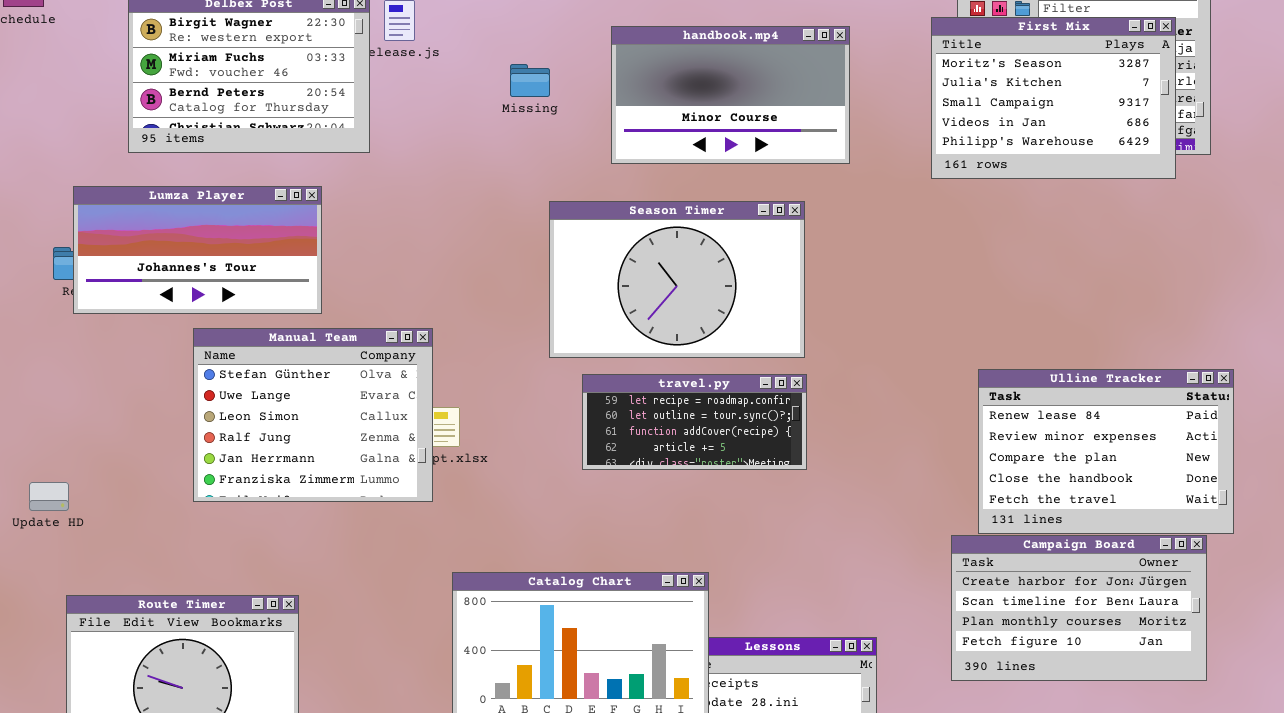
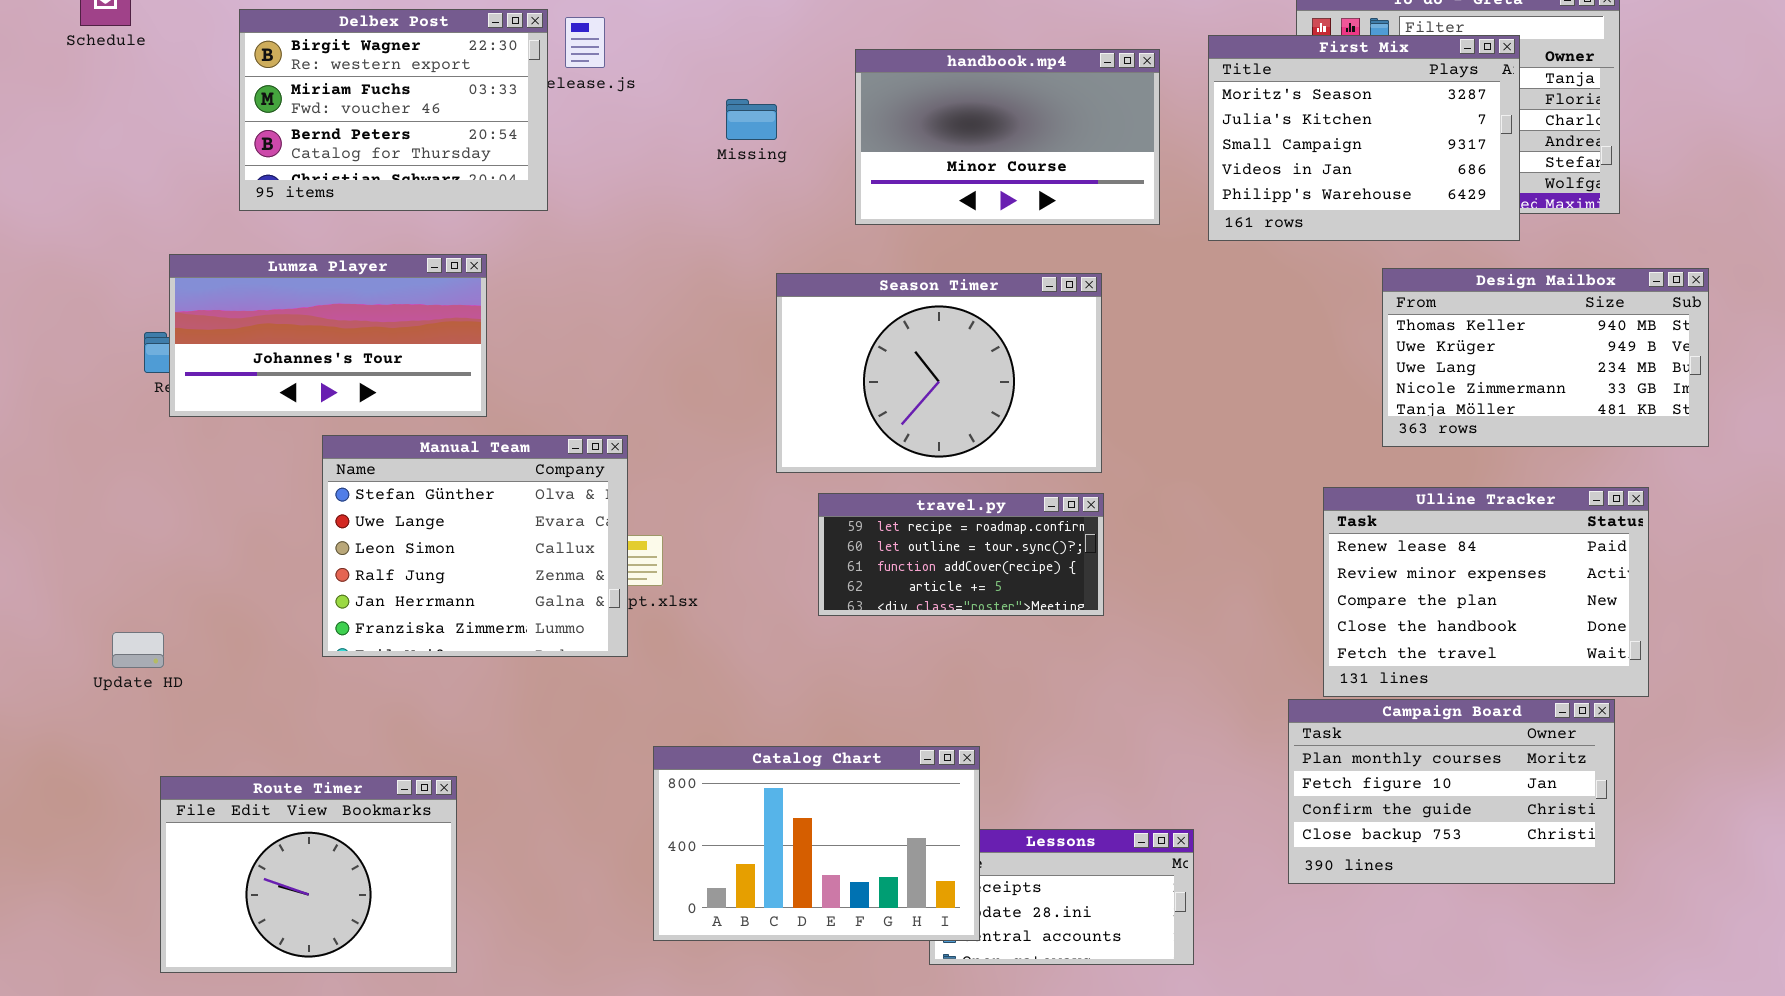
First Mix: [931,17,1176,179] -> [1208,35,1520,241], moved
Design Mailbox: none -> [1382,268,1709,447], opened
Campaign Board: [951,535,1207,681] -> [1288,699,1615,884], scrolled down 2 rows

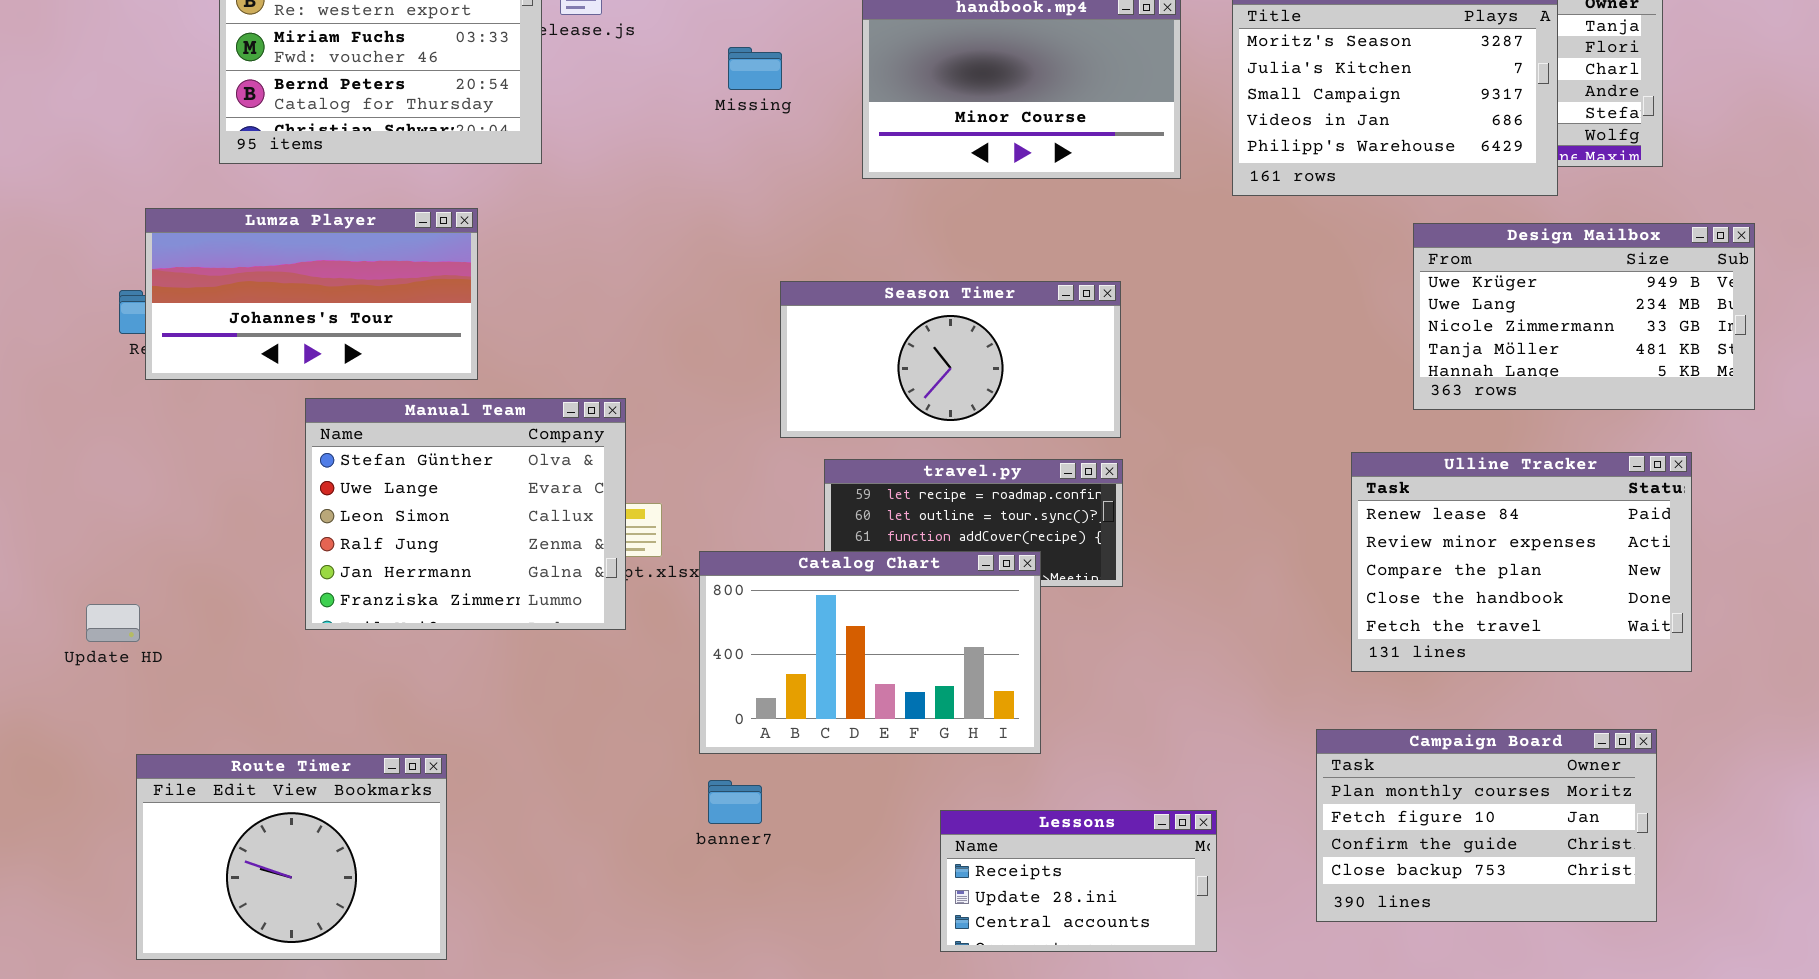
Design Mailbox: [1382,268,1709,447] -> [1413,223,1755,410], scrolled down 1 row
Season Timer: [776,273,1102,473] -> [780,281,1121,438], resized
Campaign Board: [1288,699,1615,884] -> [1316,729,1657,922], moved
Catalog Chart: [653,746,980,941] -> [699,551,1041,754], moved

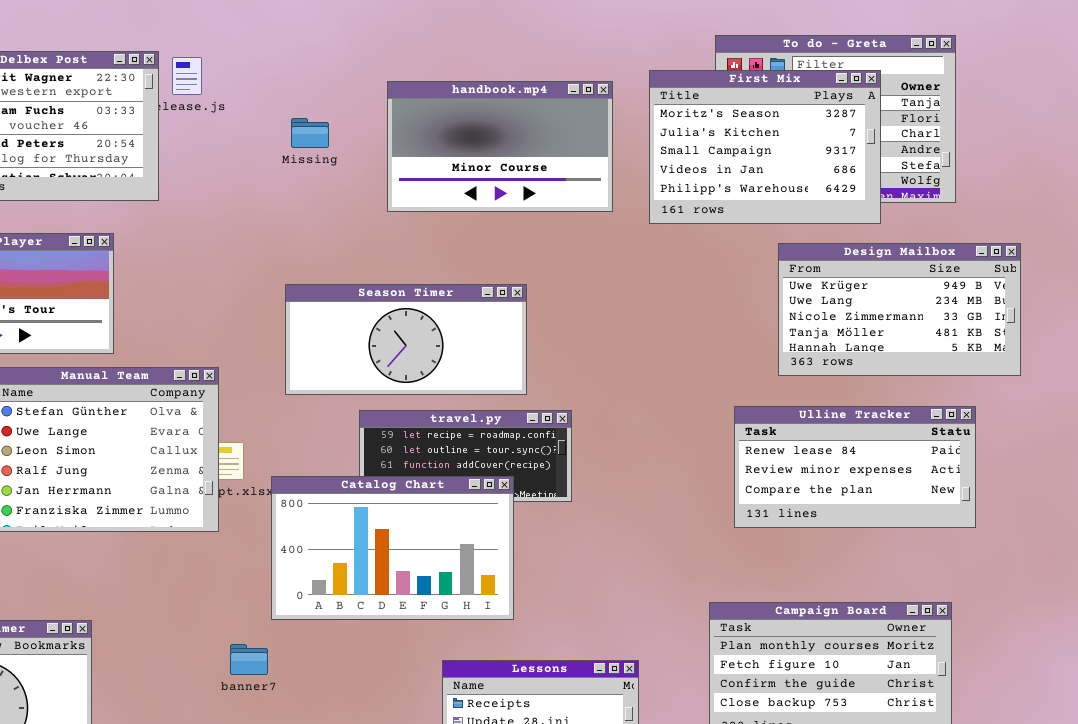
Season Timer: [780,281,1121,438] -> [285,284,527,395], moved
Ulline Tracker: [1351,452,1692,672] -> [734,406,976,528], resized
banner7: [708,780,762,824] -> [230,644,268,675], moved

